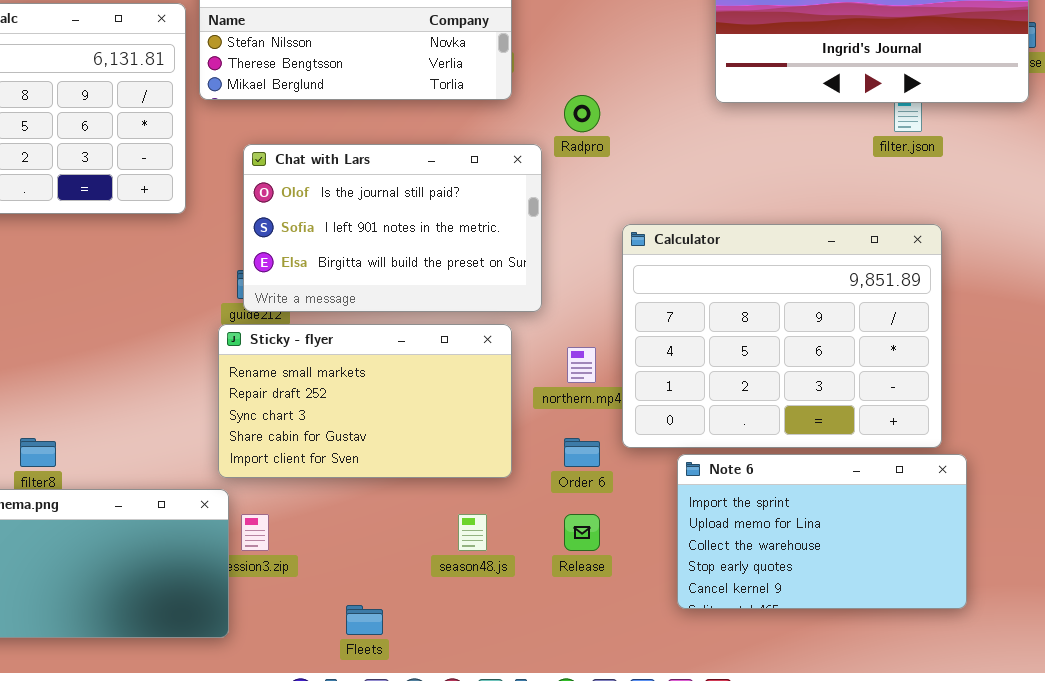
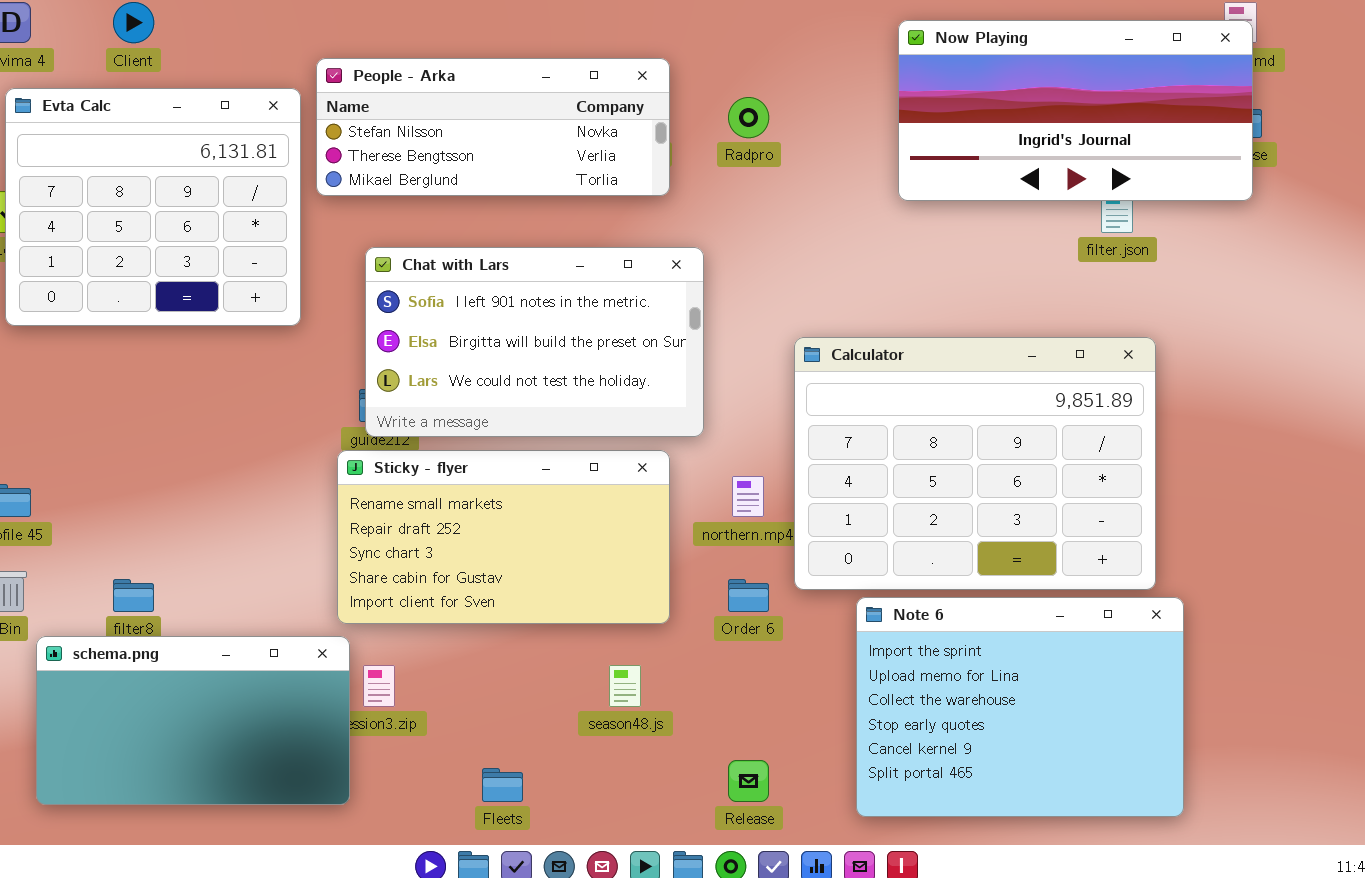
Radpro: [564,95,600,132] -> [728,97,769,138], moved
Chat with Lars: [243,144,542,312] -> [365,247,704,437], scrolled down 1 row
Note 6: [677,454,967,609] -> [856,597,1184,817], resized
Release: [564,514,600,551] -> [728,760,769,802], moved

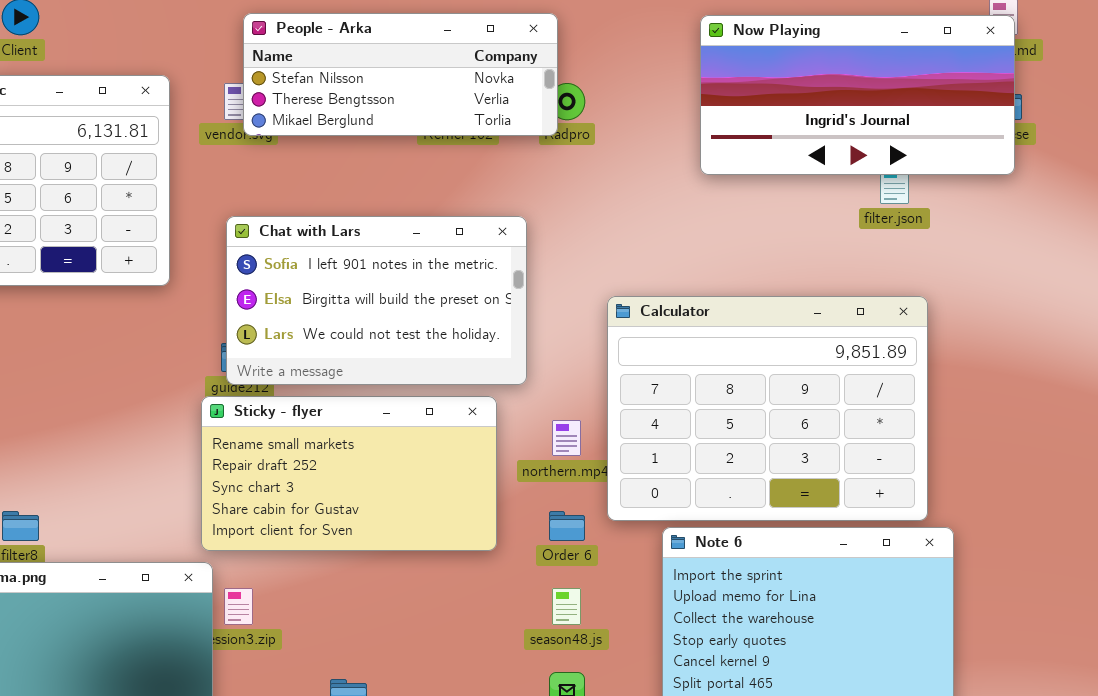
People - Arka: [316,58,670,196] -> [243,13,558,136], moved
season48.js: [609,665,641,707] -> [552,588,581,625], moved

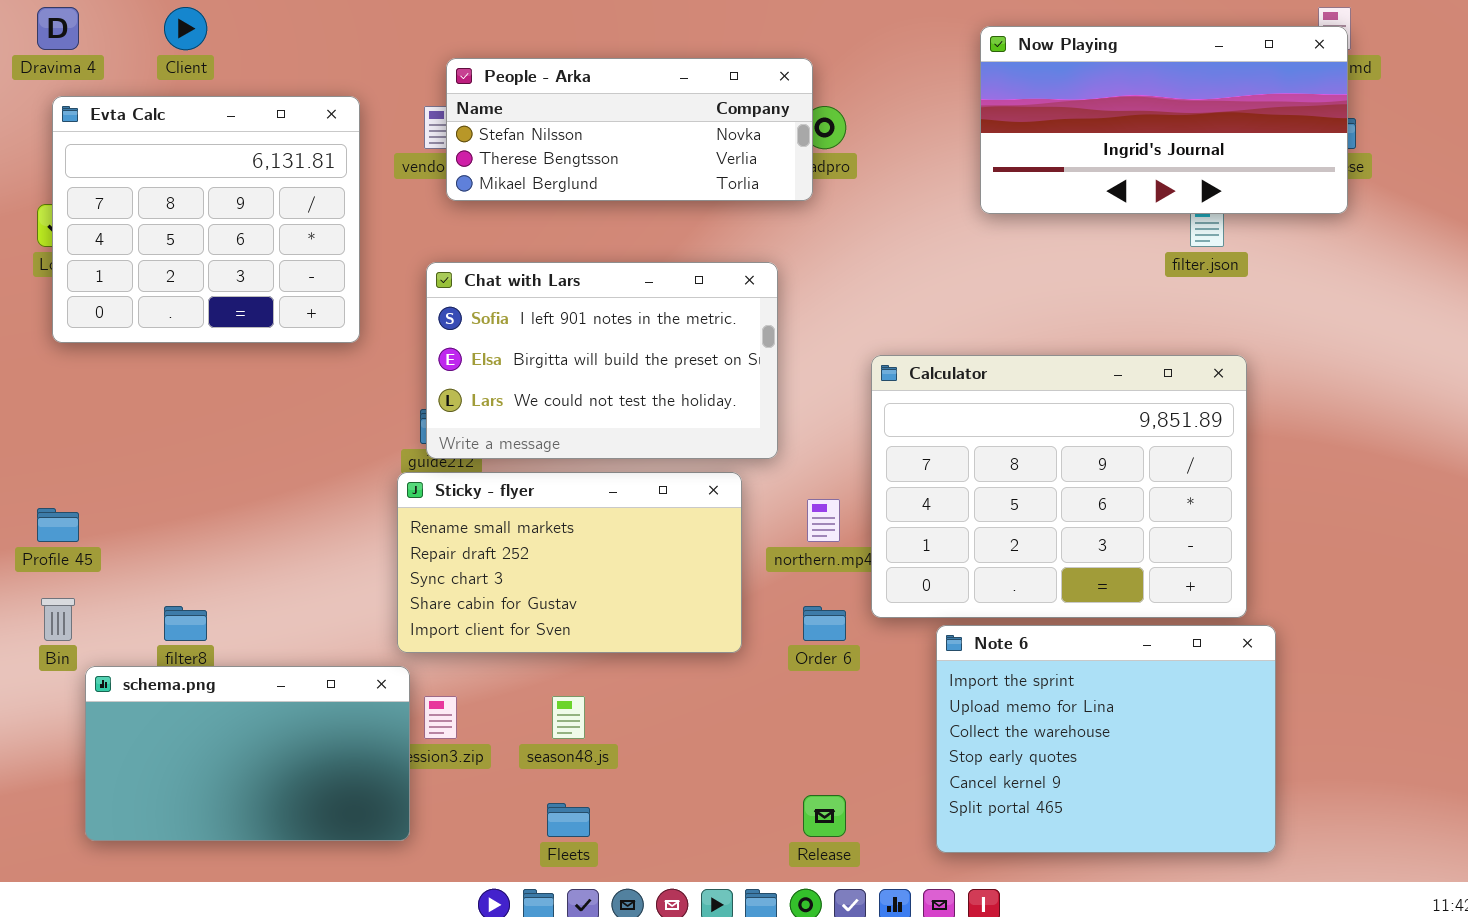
People - Arka: [243,13,558,136] -> [446,58,813,201], moved
season48.js: [552,588,581,625] -> [552,696,585,739], moved

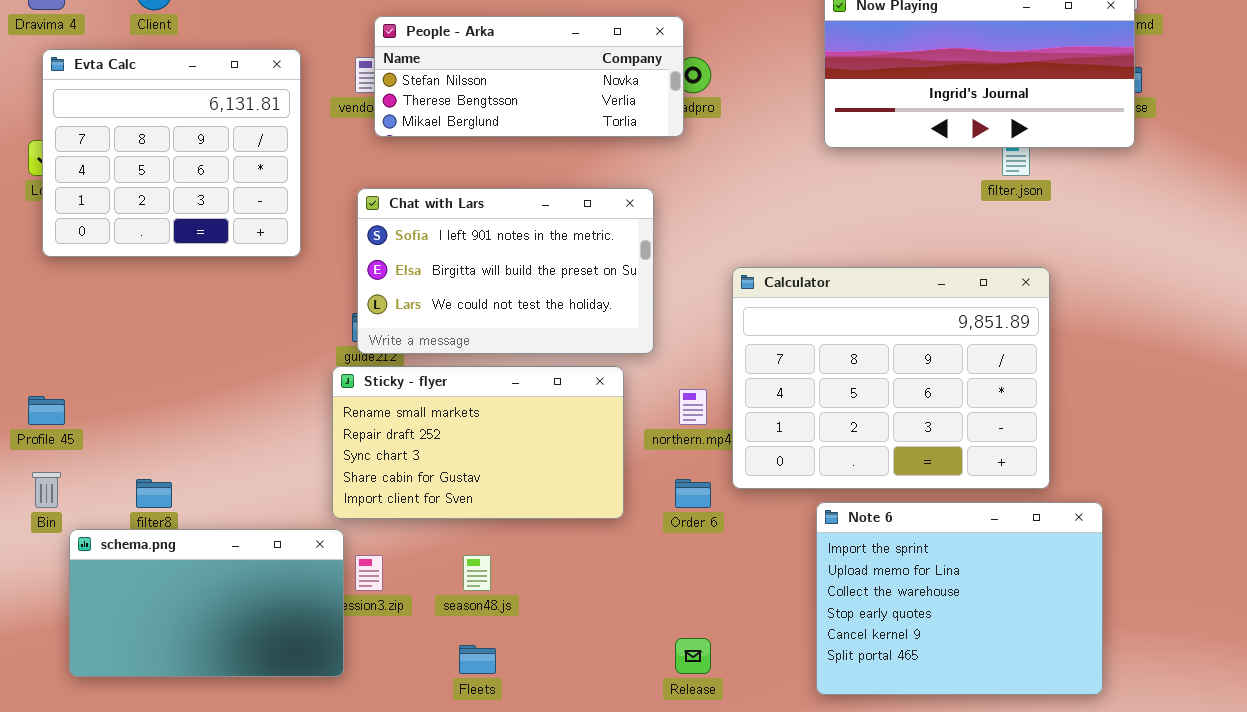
Note 6: [936,625,1276,853] -> [816,502,1103,695], moved

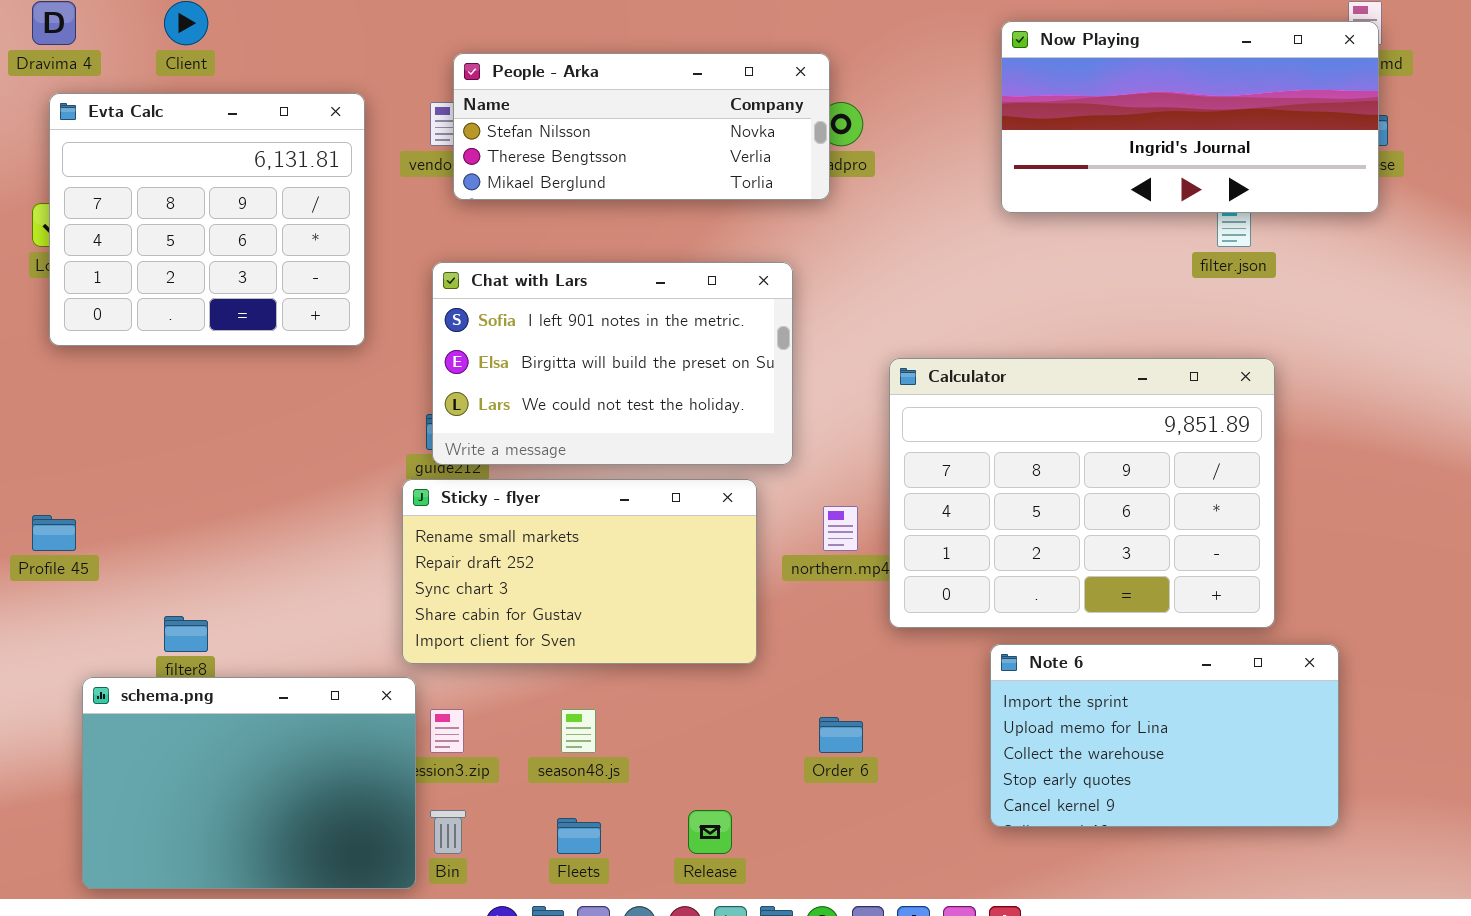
Bin: [32,472,61,508] -> [430,810,466,854], moved
Order 6: [675,479,711,508] -> [819,717,863,753], moved
Note 6: [816,502,1103,695] -> [990,644,1339,827], resized
schema.png: [69,529,344,677] -> [82,677,416,889], resized
Release: [675,638,711,674] -> [688,810,732,854], moved

